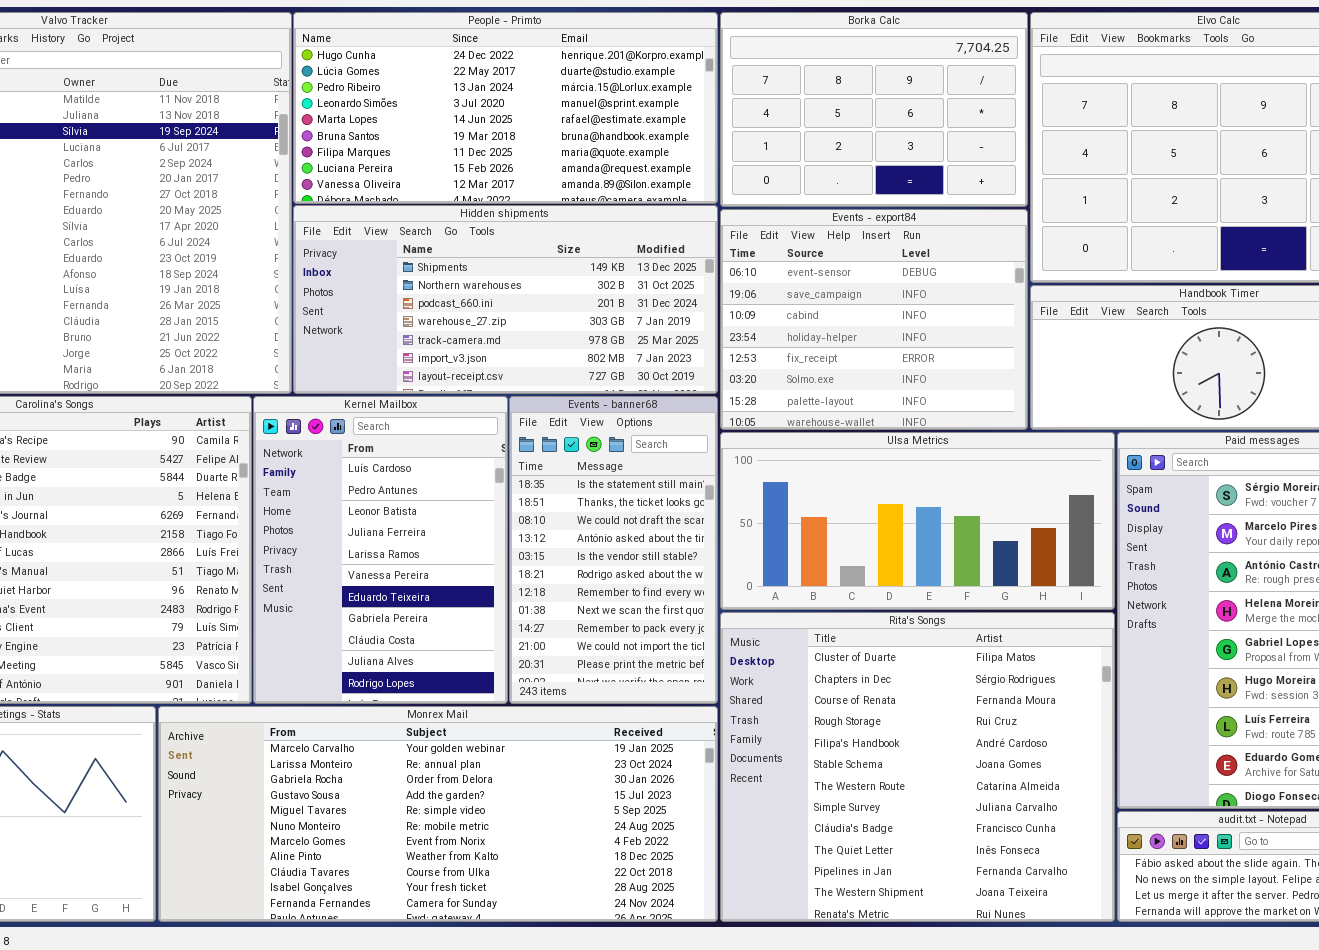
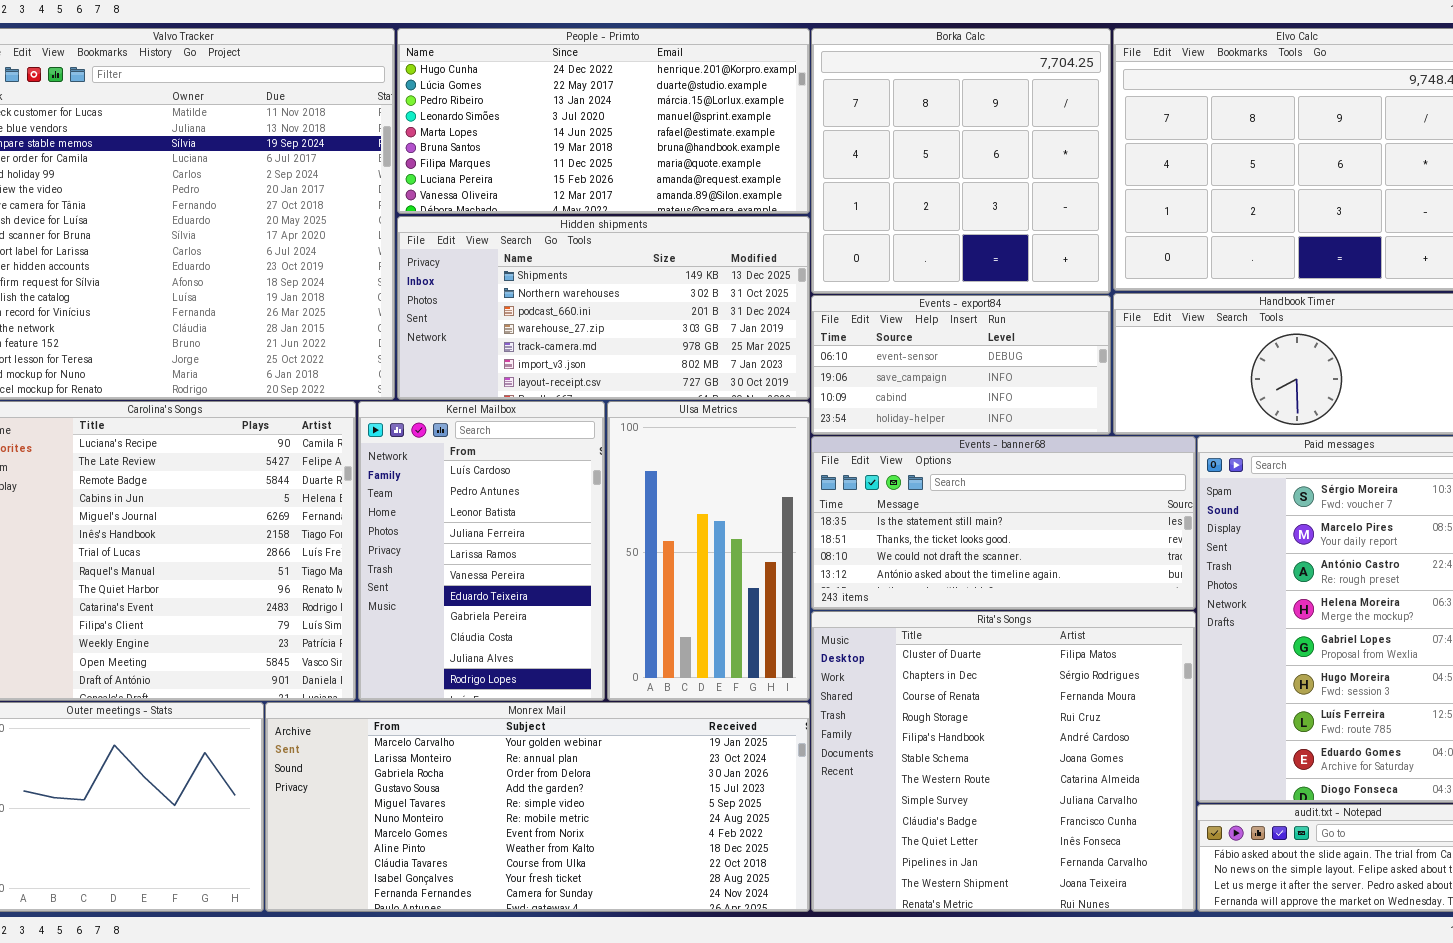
Borka Calc: [720,12,1028,207] -> [811,28,1111,294], resized
Events - export84: [720,209,1028,430] -> [811,295,1111,435], resized
Events - banner68: [509,396,718,704] -> [811,436,1196,610], moved, resized
Ulsa Metrics: [720,432,1115,610] -> [607,401,810,701], moved, resized

